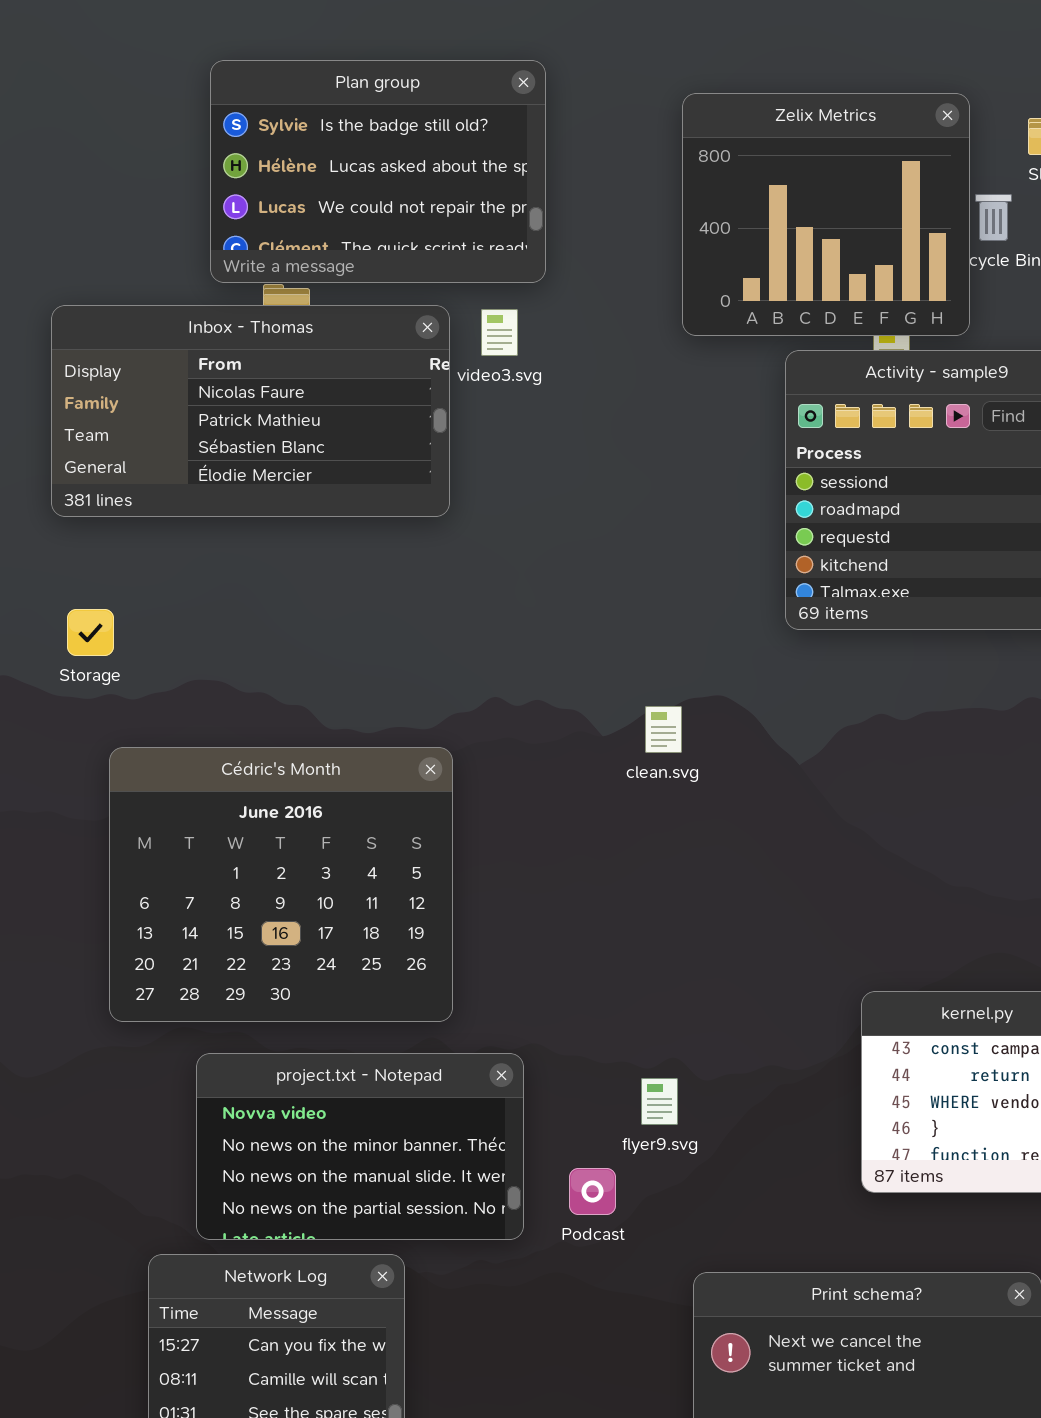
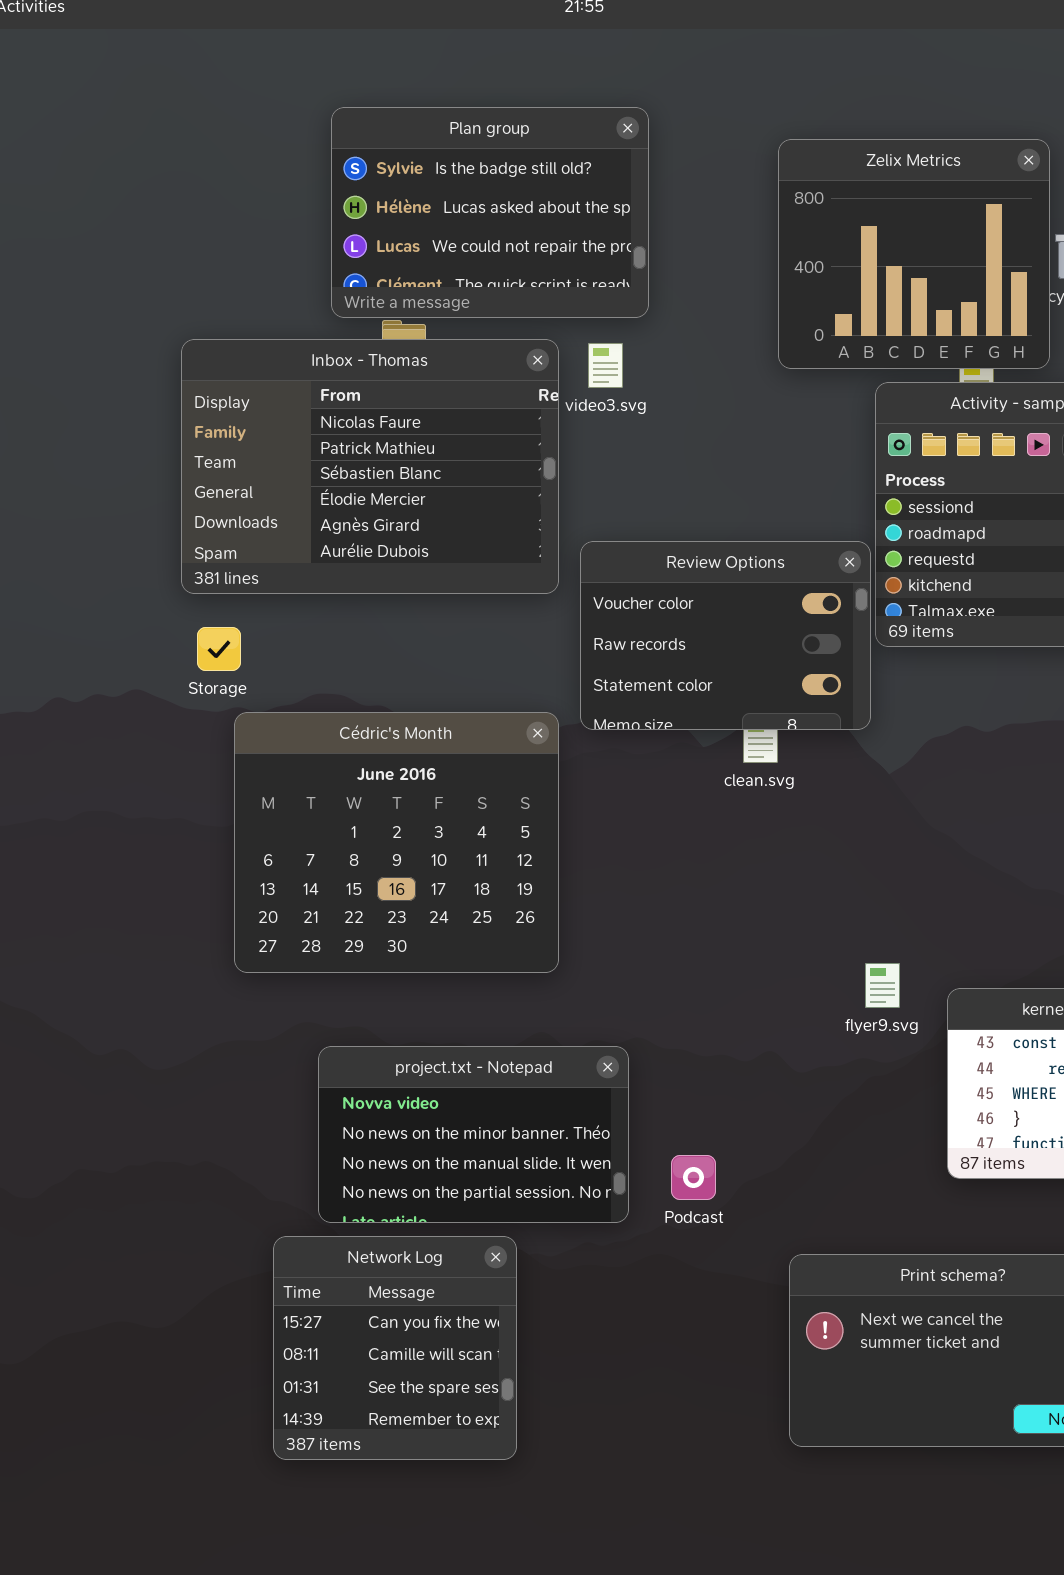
Inbox - Thomas: [51,305,450,517] -> [181,339,559,594], resized
Review Options: none -> [580,541,871,730], opened
Cédric's Month: [109,747,453,1022] -> [234,712,559,973], moved
flyer9.svg: [641,1078,678,1125] -> [865,963,900,1008], moved

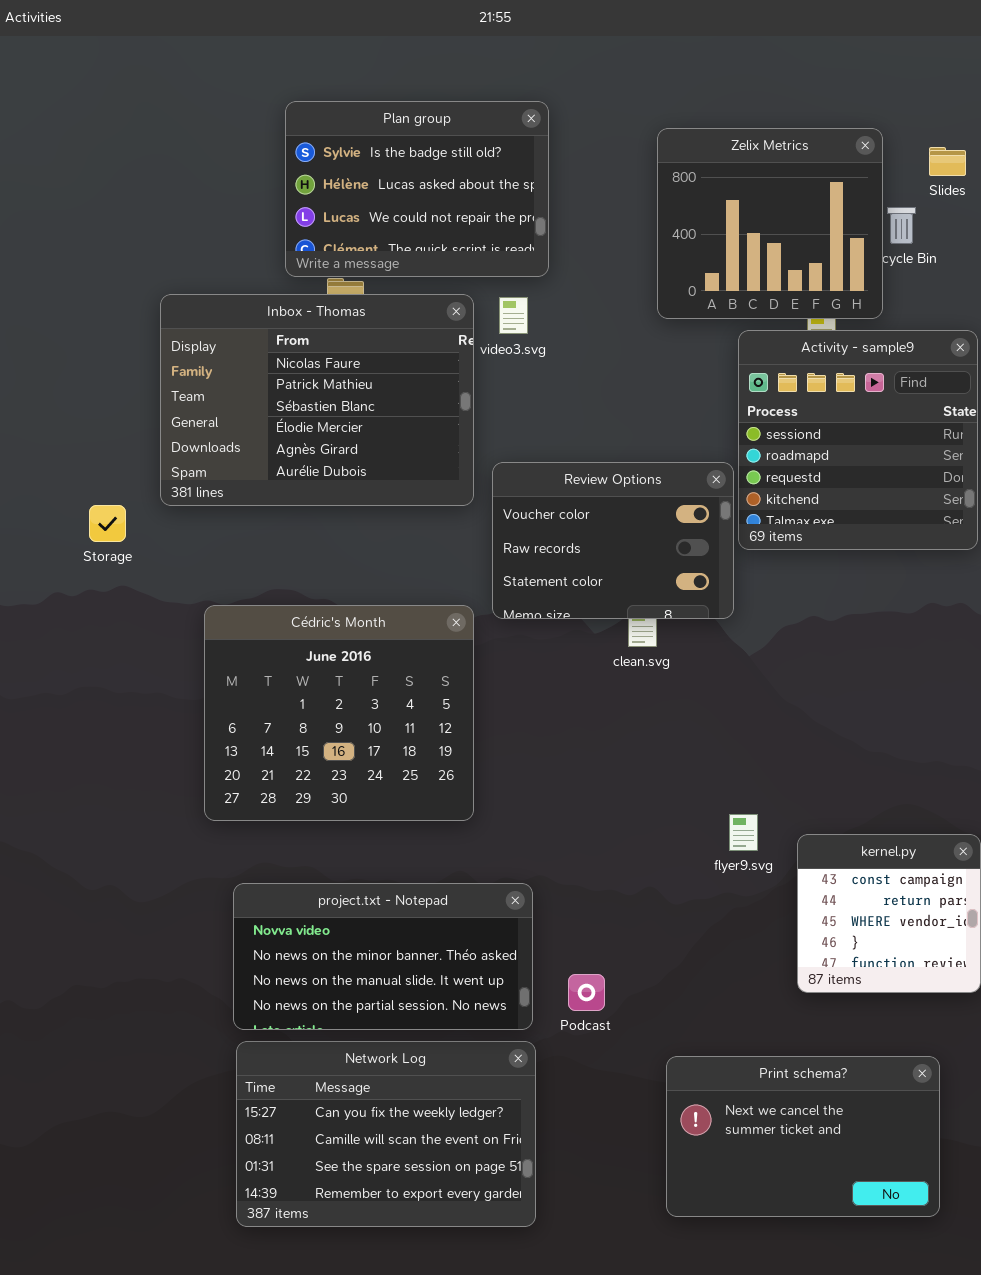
Storage: [197,627,241,671] -> [89,505,126,542], moved
project.txt - Notepad: [318,1046,629,1223] -> [233,883,533,1030], resized
Network Log: [273,1236,517,1460] -> [236,1041,536,1227], resized

